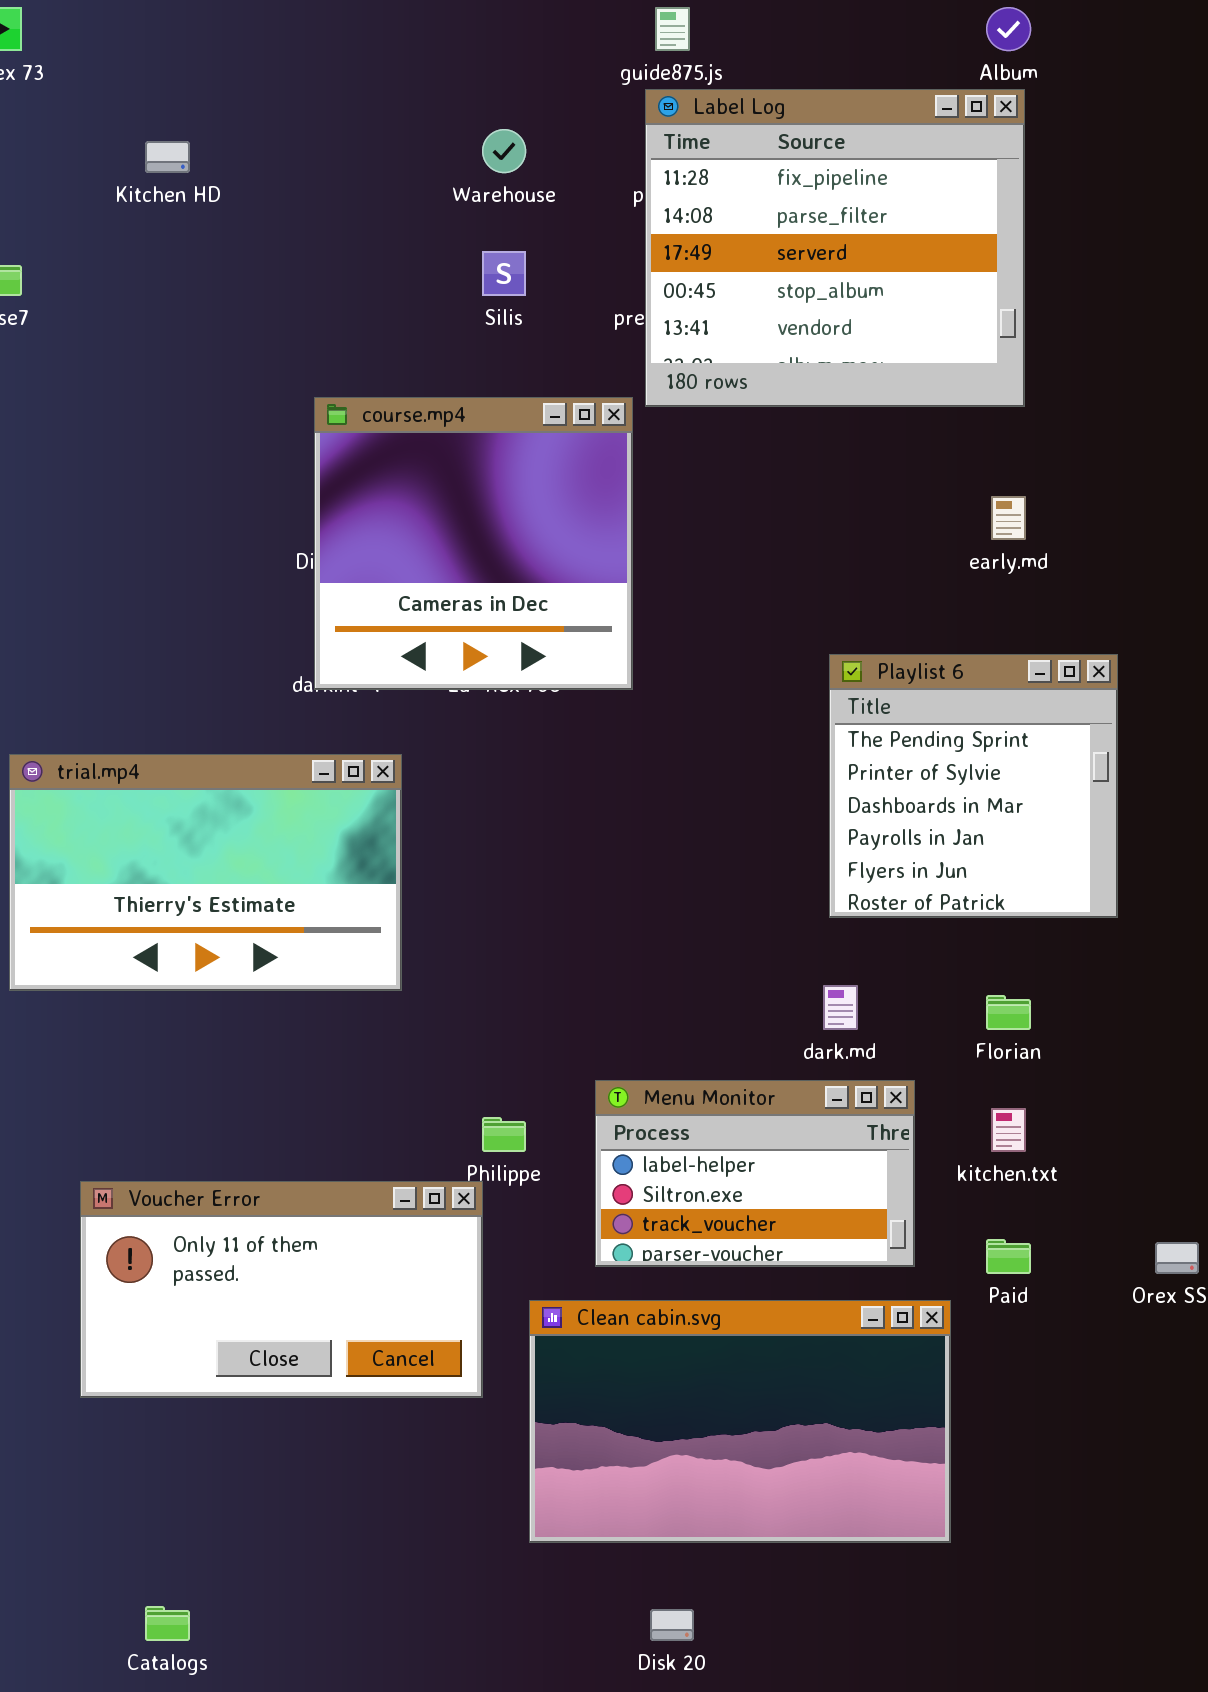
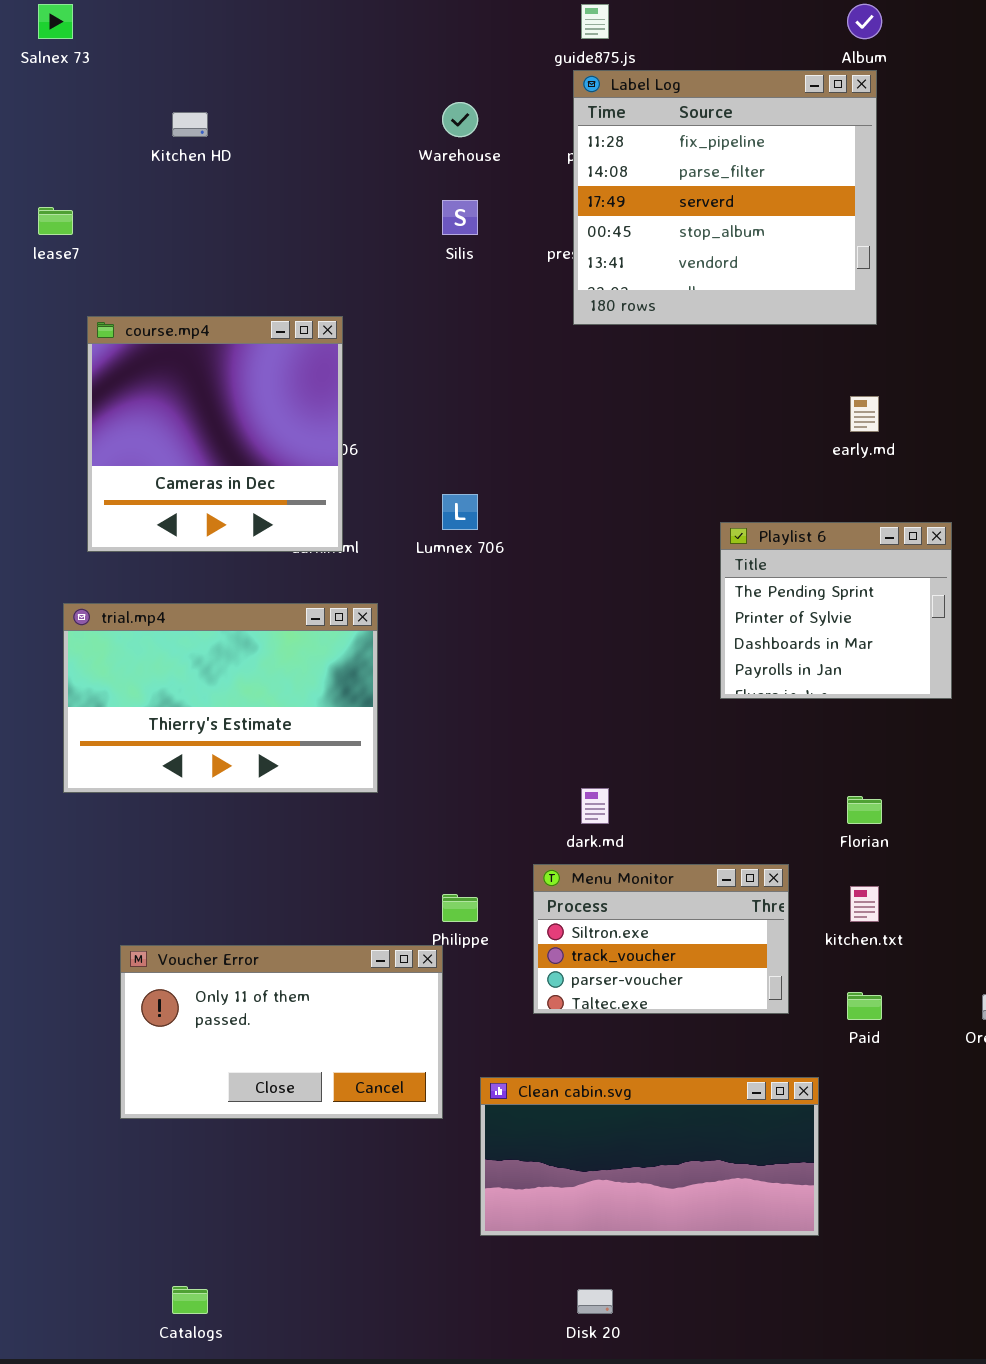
course.mp4: [314,397,633,690] -> [87,316,343,552], moved
Playlist 6: [829,654,1118,918] -> [720,522,952,699], resized
dark.md: [823,985,858,1030] -> [581,788,609,824], moved
Menu Monitor: [595,1080,915,1267] -> [533,864,789,1014], scrolled down 1 row
Clean cabin.svg: [529,1300,951,1543] -> [480,1077,819,1236], resized

